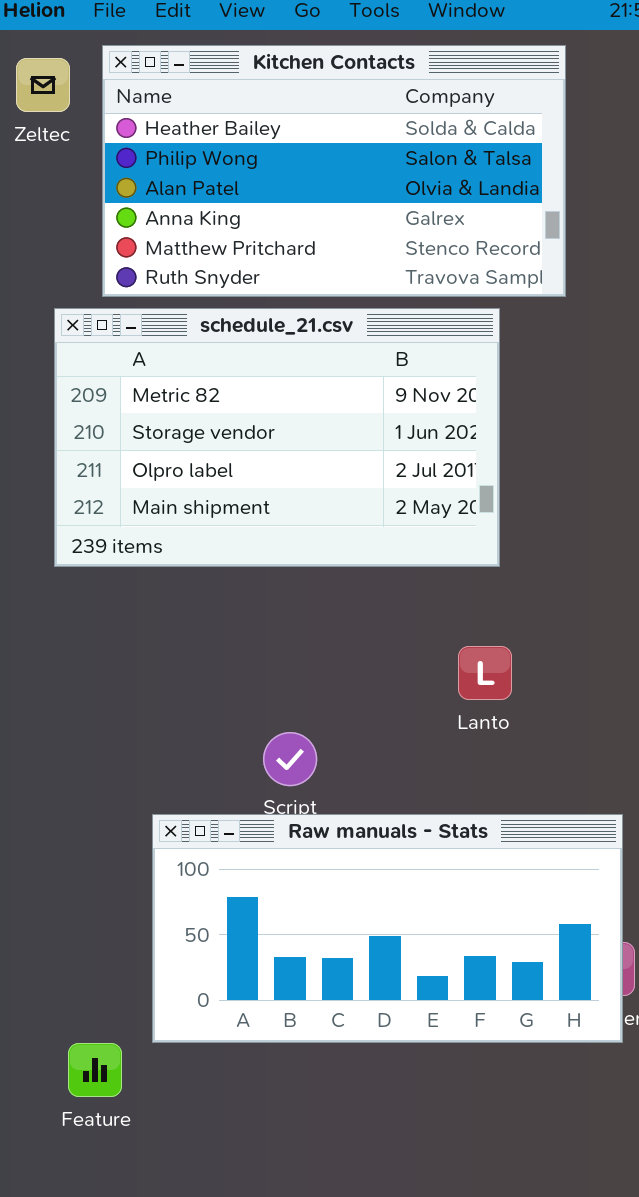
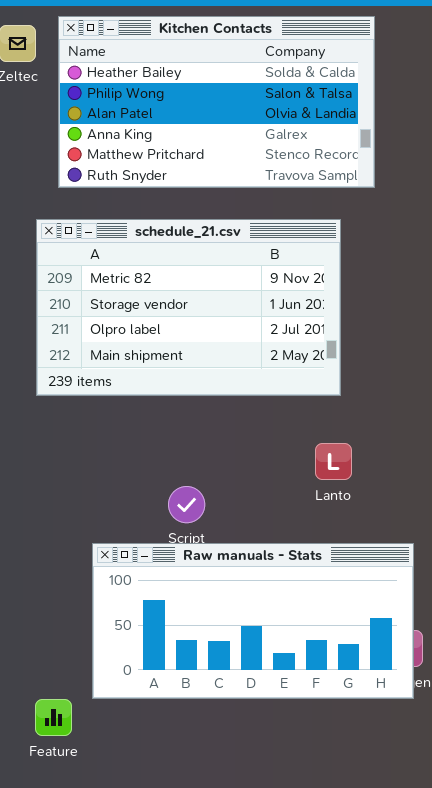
schedule_21.csv: [54,308,500,567] -> [36,219,341,396], moved
Lanto: [458,646,512,700] -> [315,443,352,480], moved

